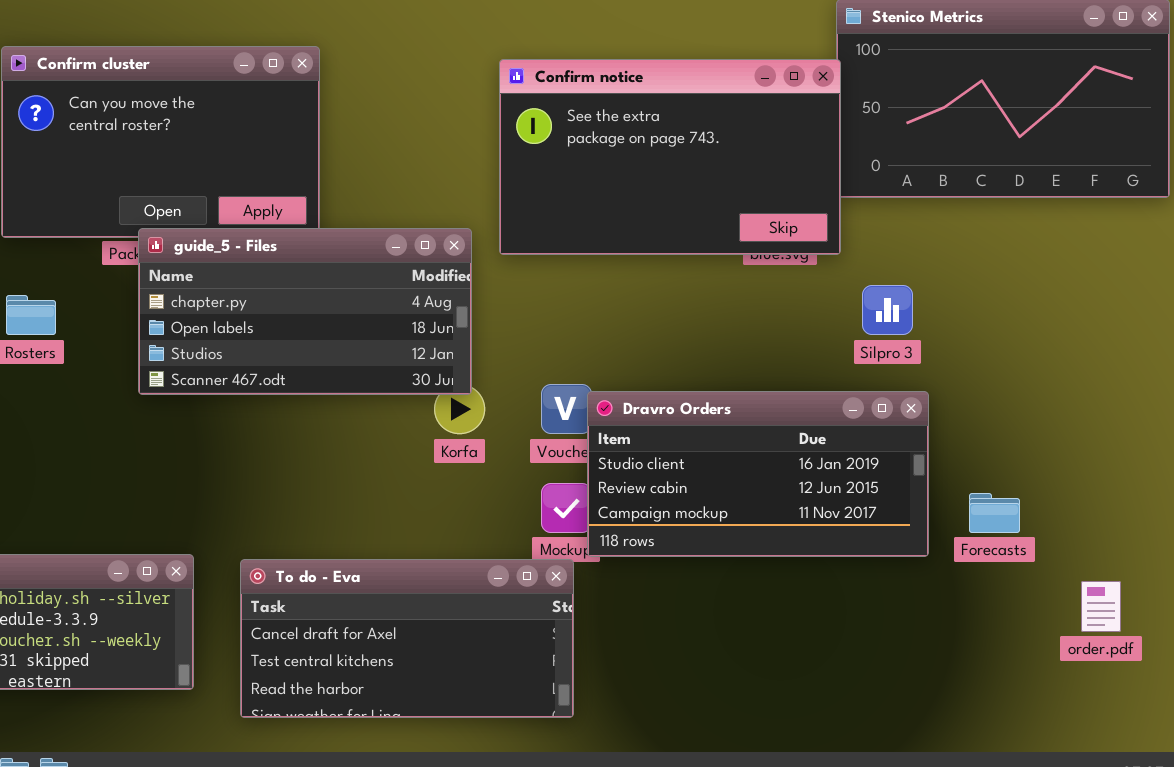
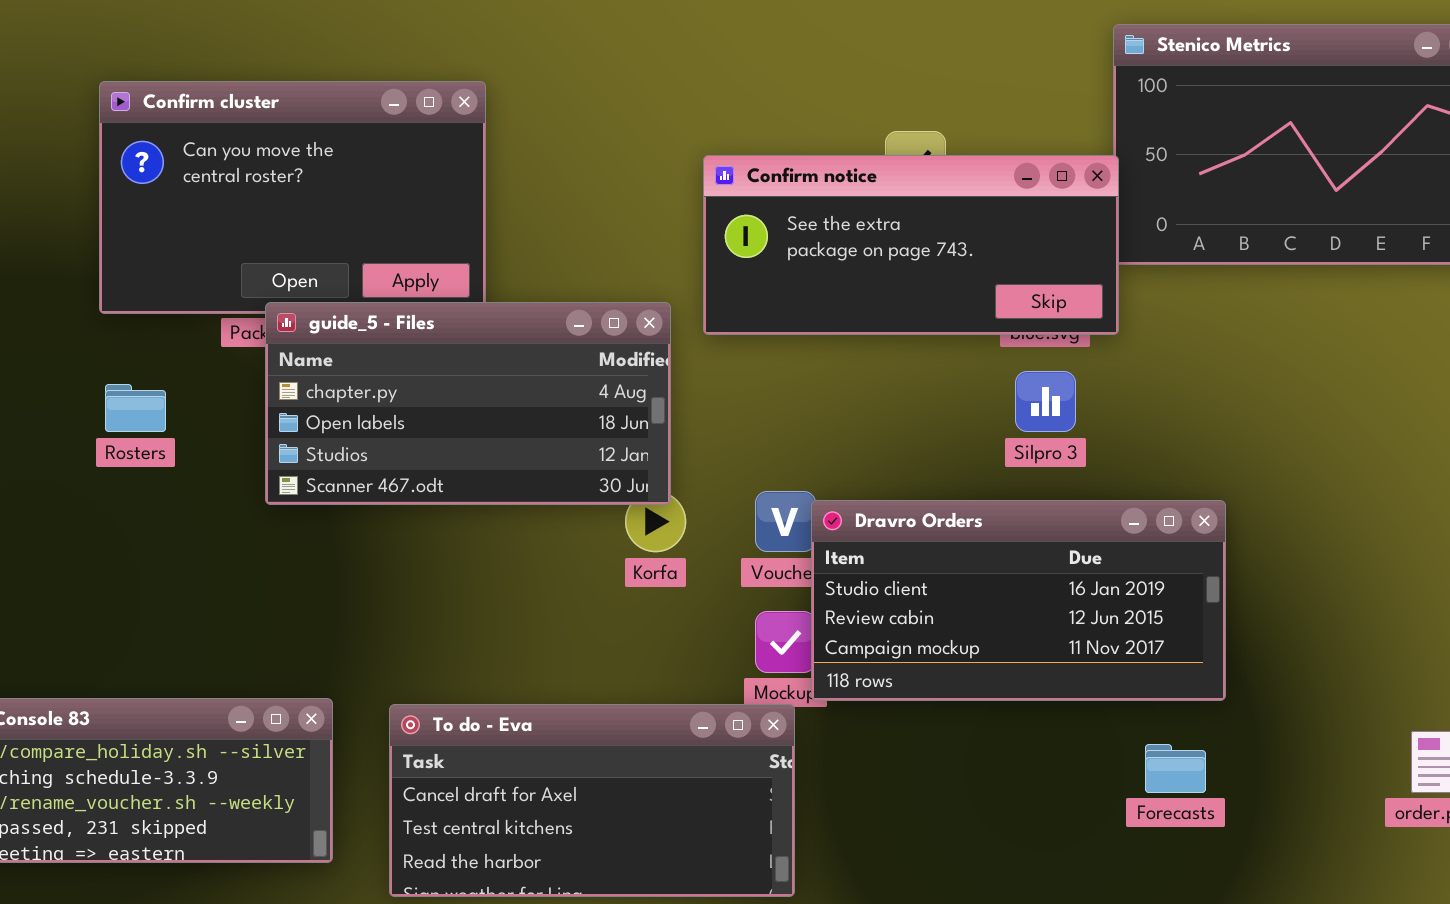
Confirm notice: [499,59,841,255] -> [703,155,1119,335], resized
Silpro 3: [862,285,913,335] -> [1015,371,1076,432], moved
Forecasts: [969,493,1020,533] -> [1145,744,1206,793], moved

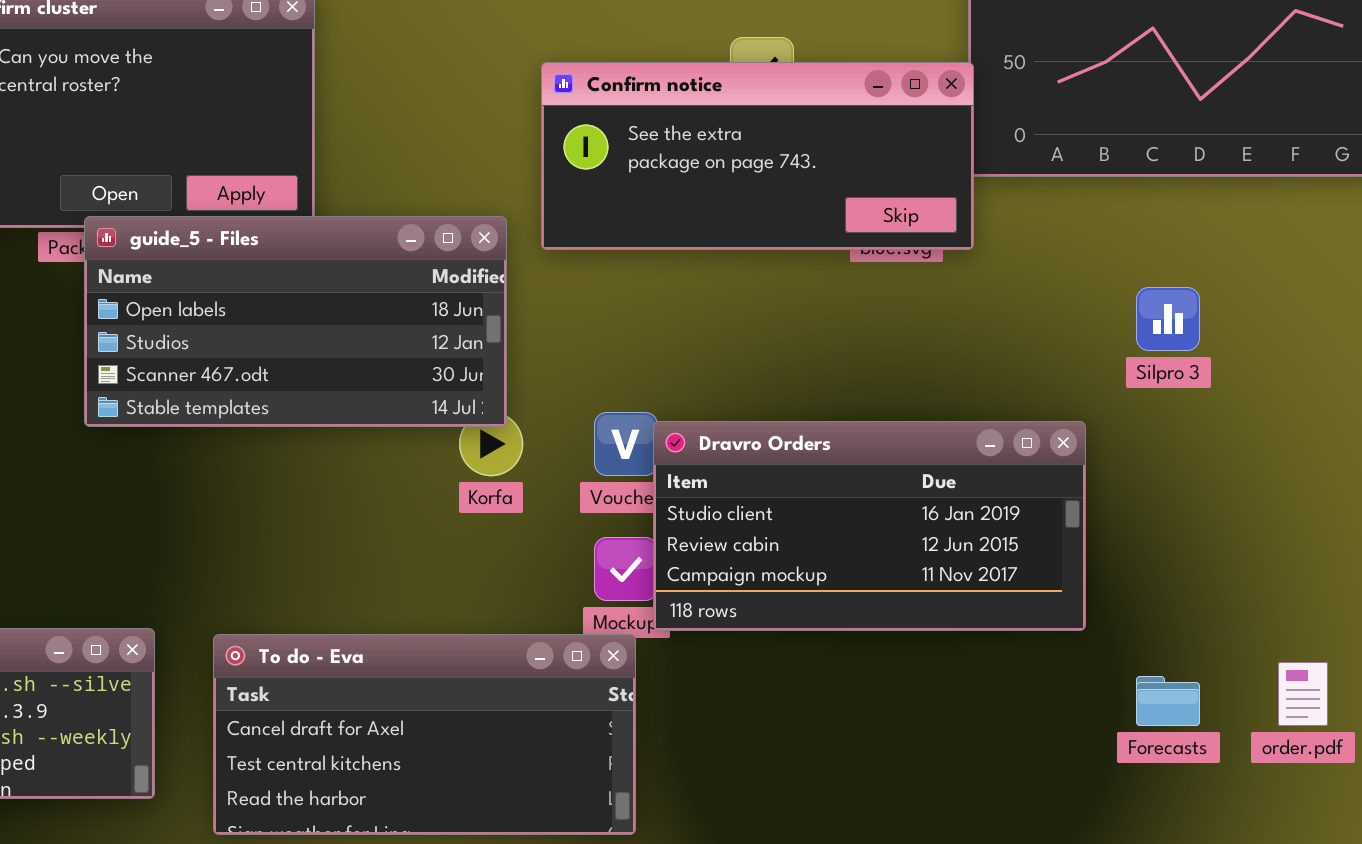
guide_5 - Files: [265,302,671,505] -> [84,216,507,427], scrolled down 1 row
Silpro 3: [1015,371,1076,432] -> [1136,287,1200,351], moved
Forecasts: [1145,744,1206,793] -> [1136,676,1200,726], moved

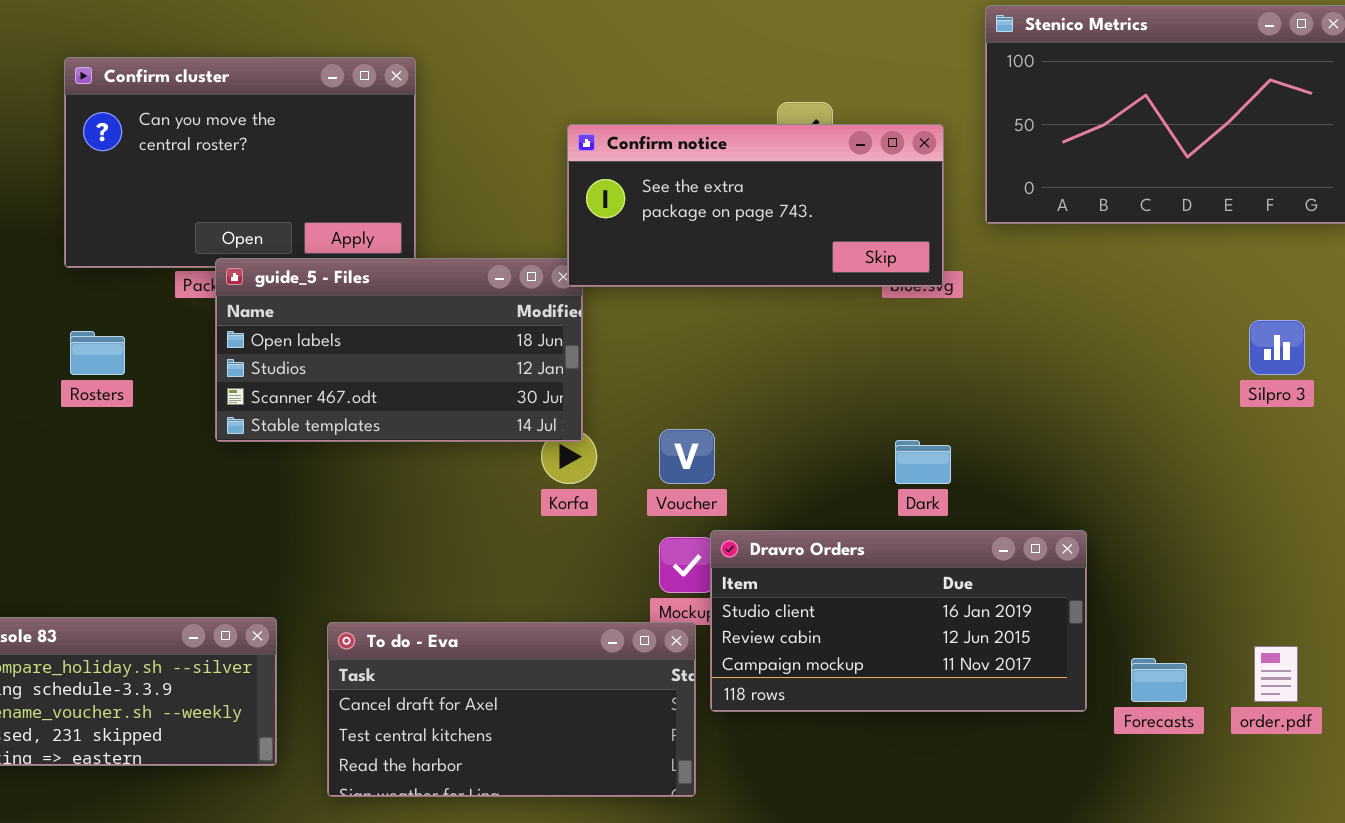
Confirm notice: [541,62,974,250] -> [567,124,944,287], moved
Silpro 3: [1136,287,1200,351] -> [1249,320,1305,375], moved
Dravro Orders: [653,421,1086,631] -> [710,530,1087,712], moved

